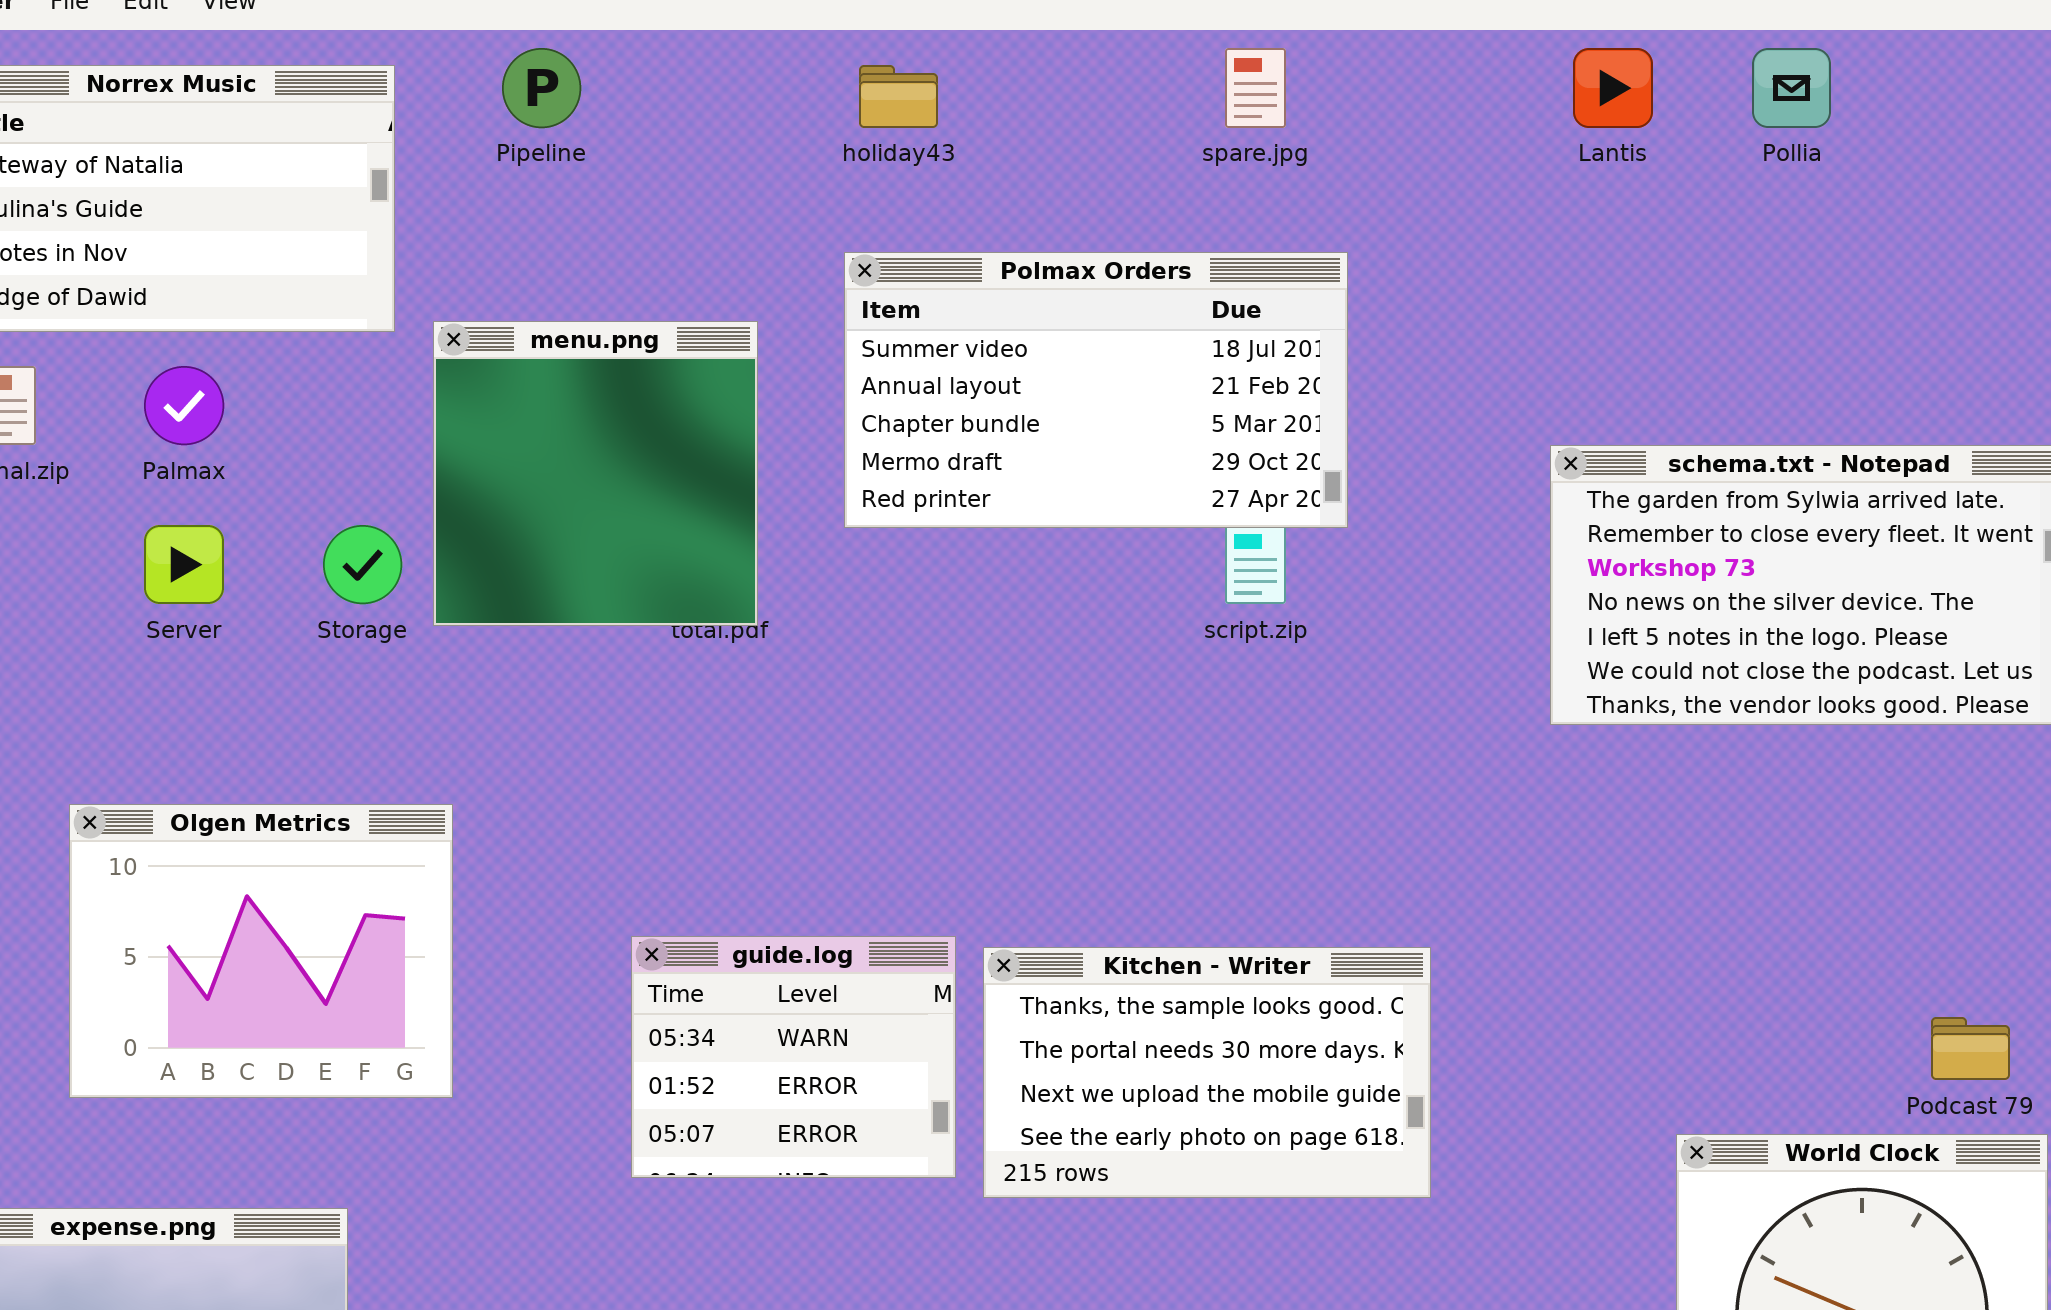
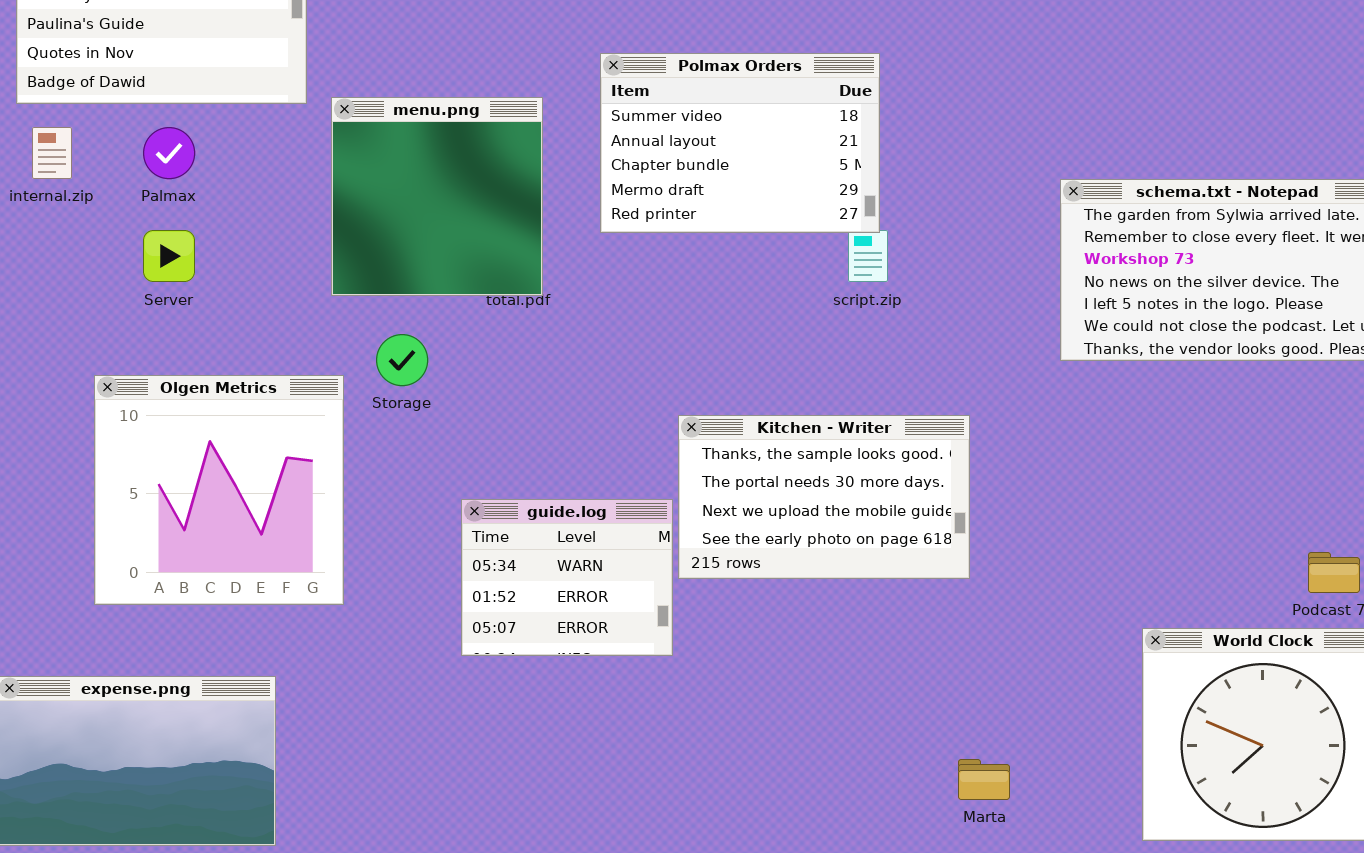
Polmax Orders: [844,252,1348,528] -> [600,53,880,233], resized
Storage: [323,525,402,604] -> [376,334,428,386], moved
Olgen Metrics: [69,804,453,1098] -> [94,375,344,605], resized
Kitchen - Writer: [983,947,1431,1198] -> [678,415,970,579], moved

